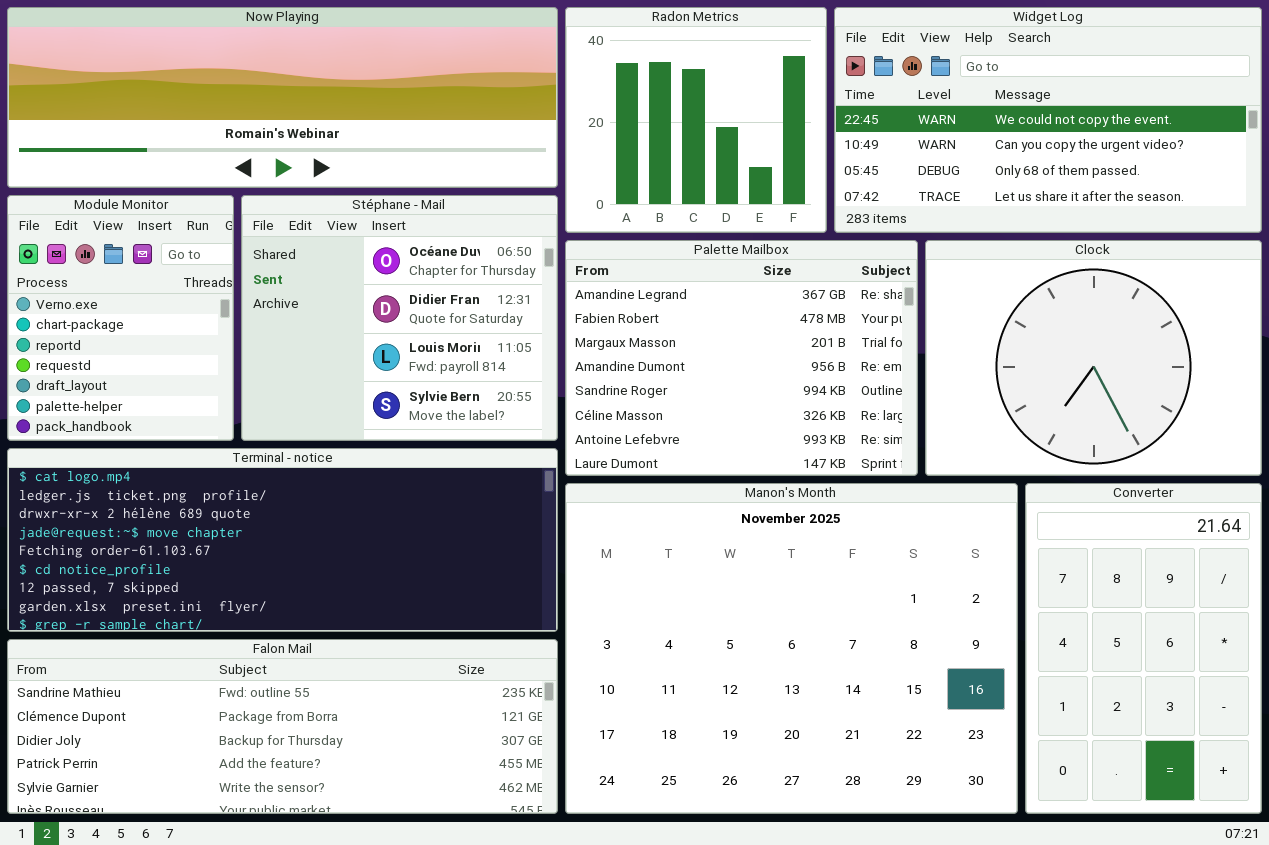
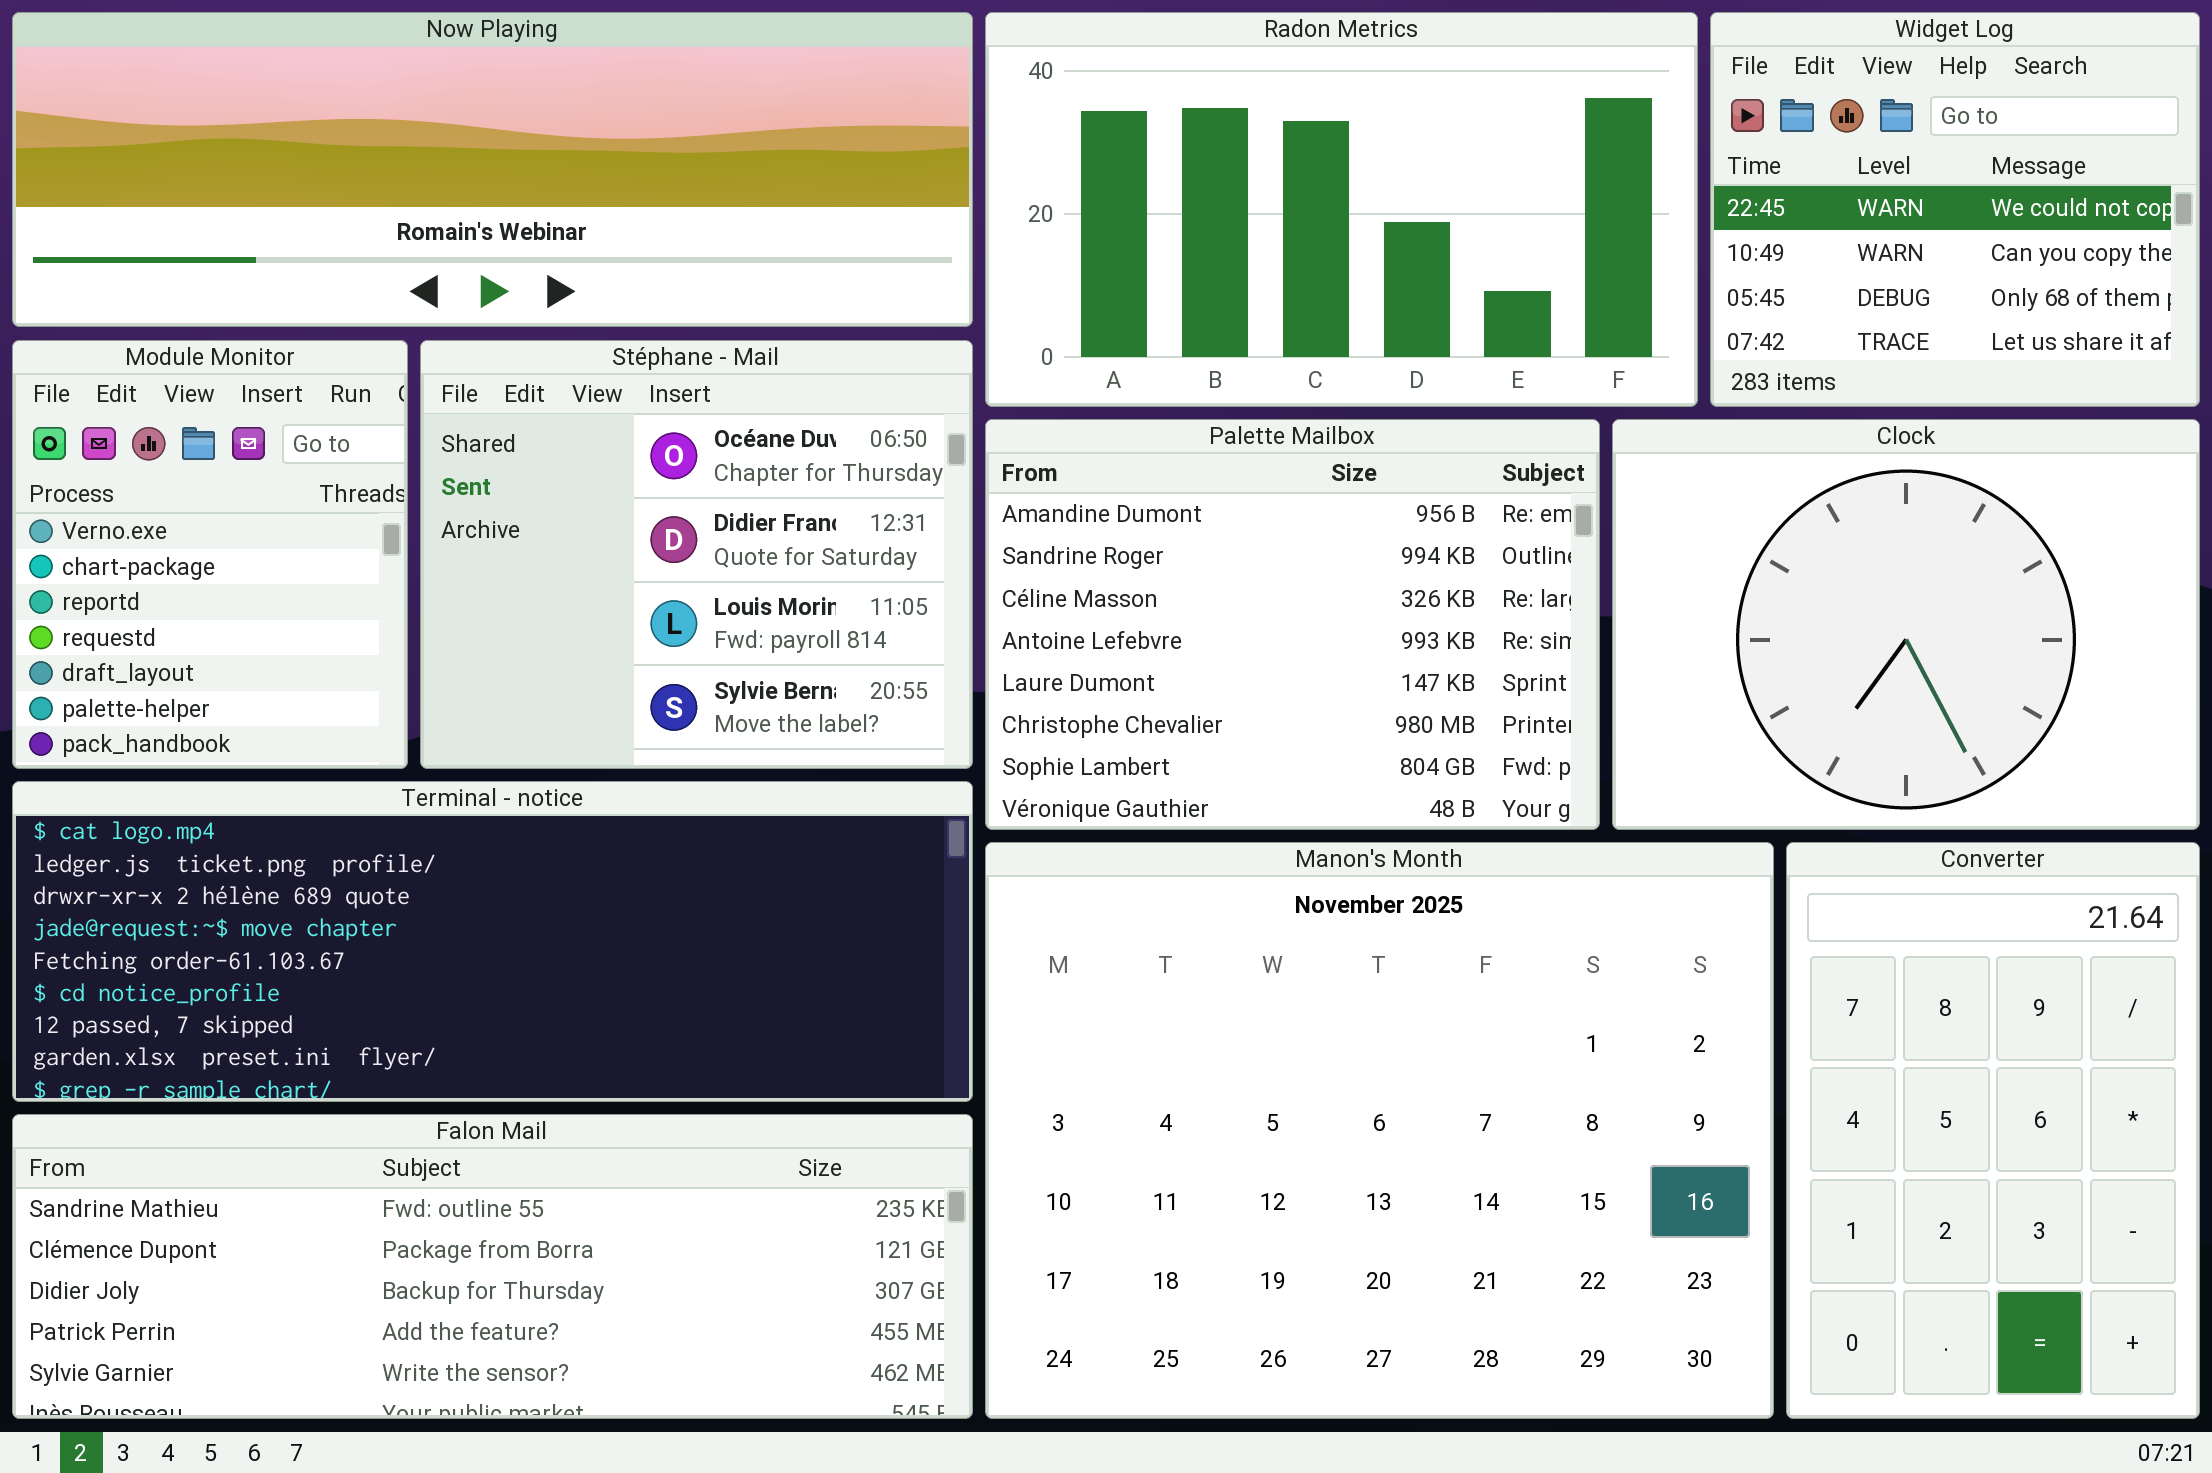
Radon Metrics: [565,7,827,233] -> [985,12,1698,407], resized
Widget Log: [834,7,1262,233] -> [1710,12,2200,407], resized
Palette Mailbox: [565,240,918,476] -> [985,419,1600,830], scrolled down 3 rows

